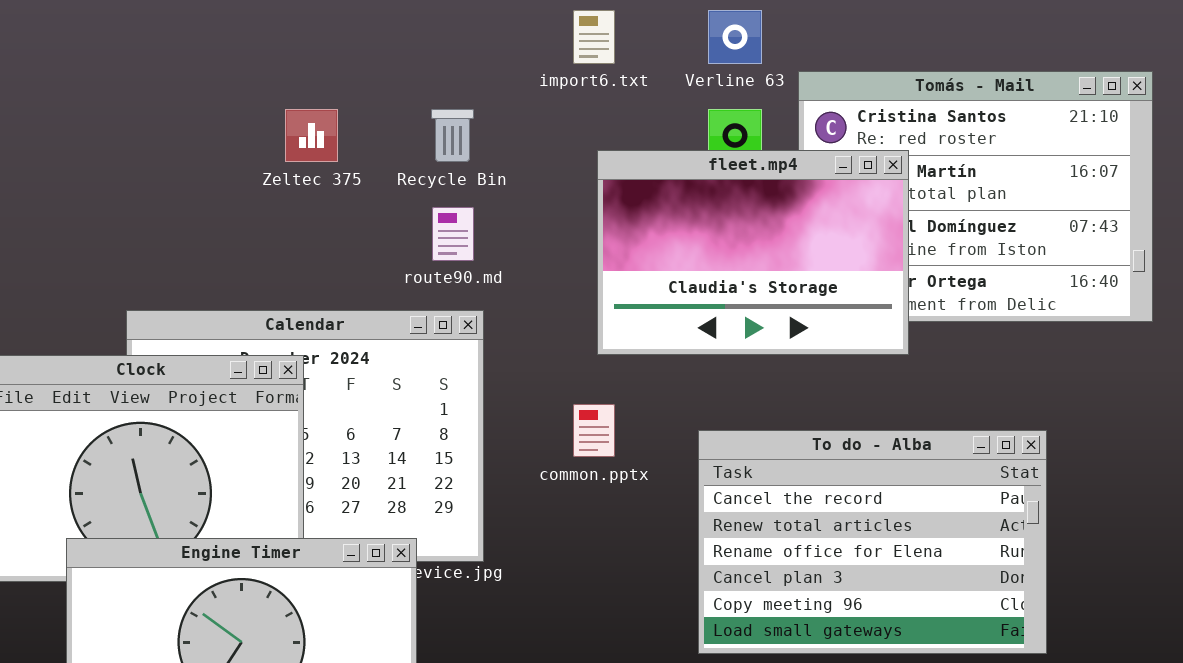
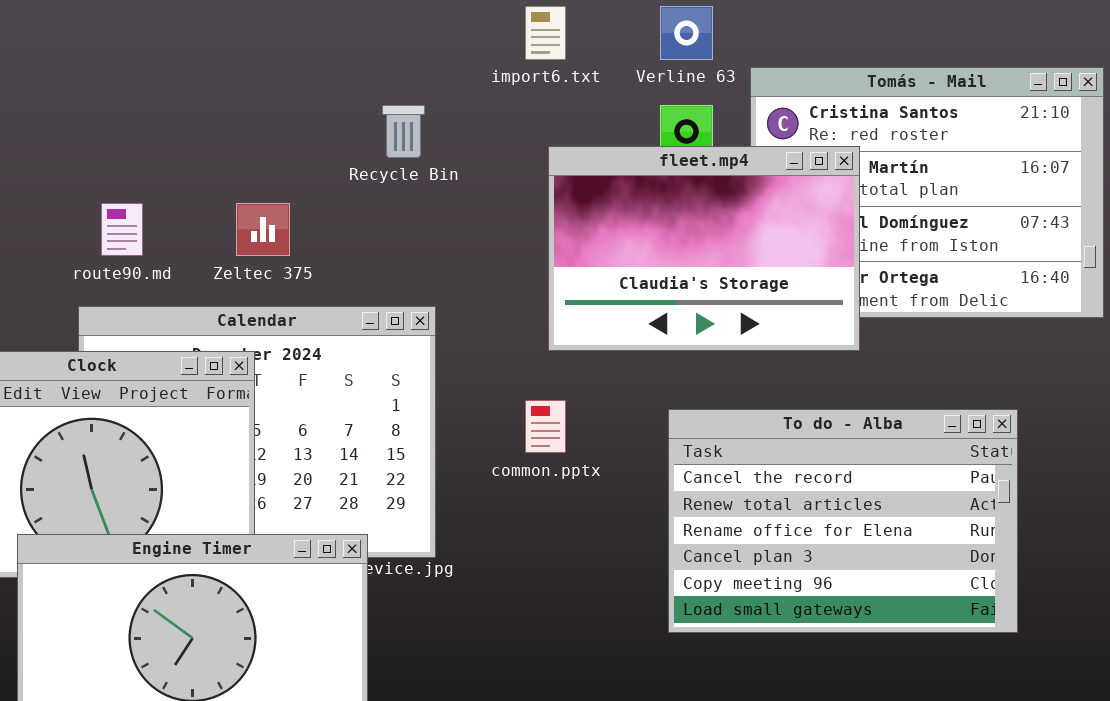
Zeltec 375: [285,109,338,162] -> [236,203,290,256], moved
route90.md: [432,207,474,261] -> [101,203,143,256], moved
To do - Alba: [698,430,1047,654] -> [668,409,1018,633], moved

